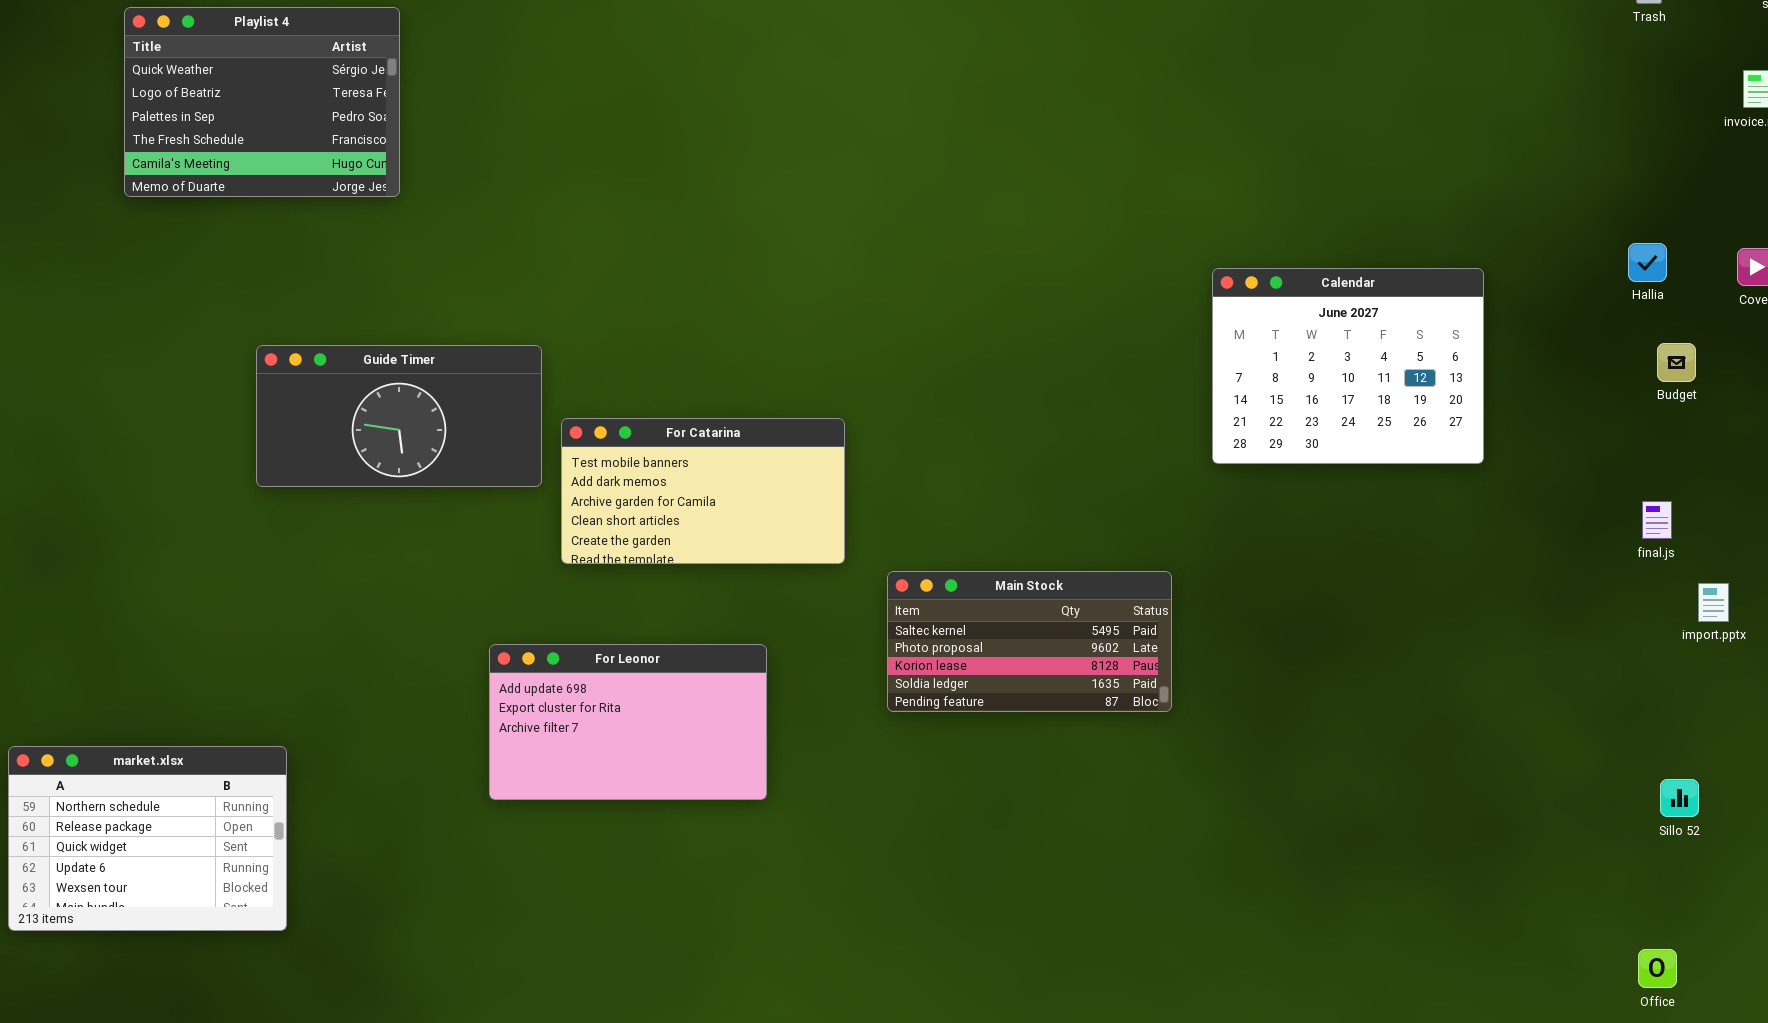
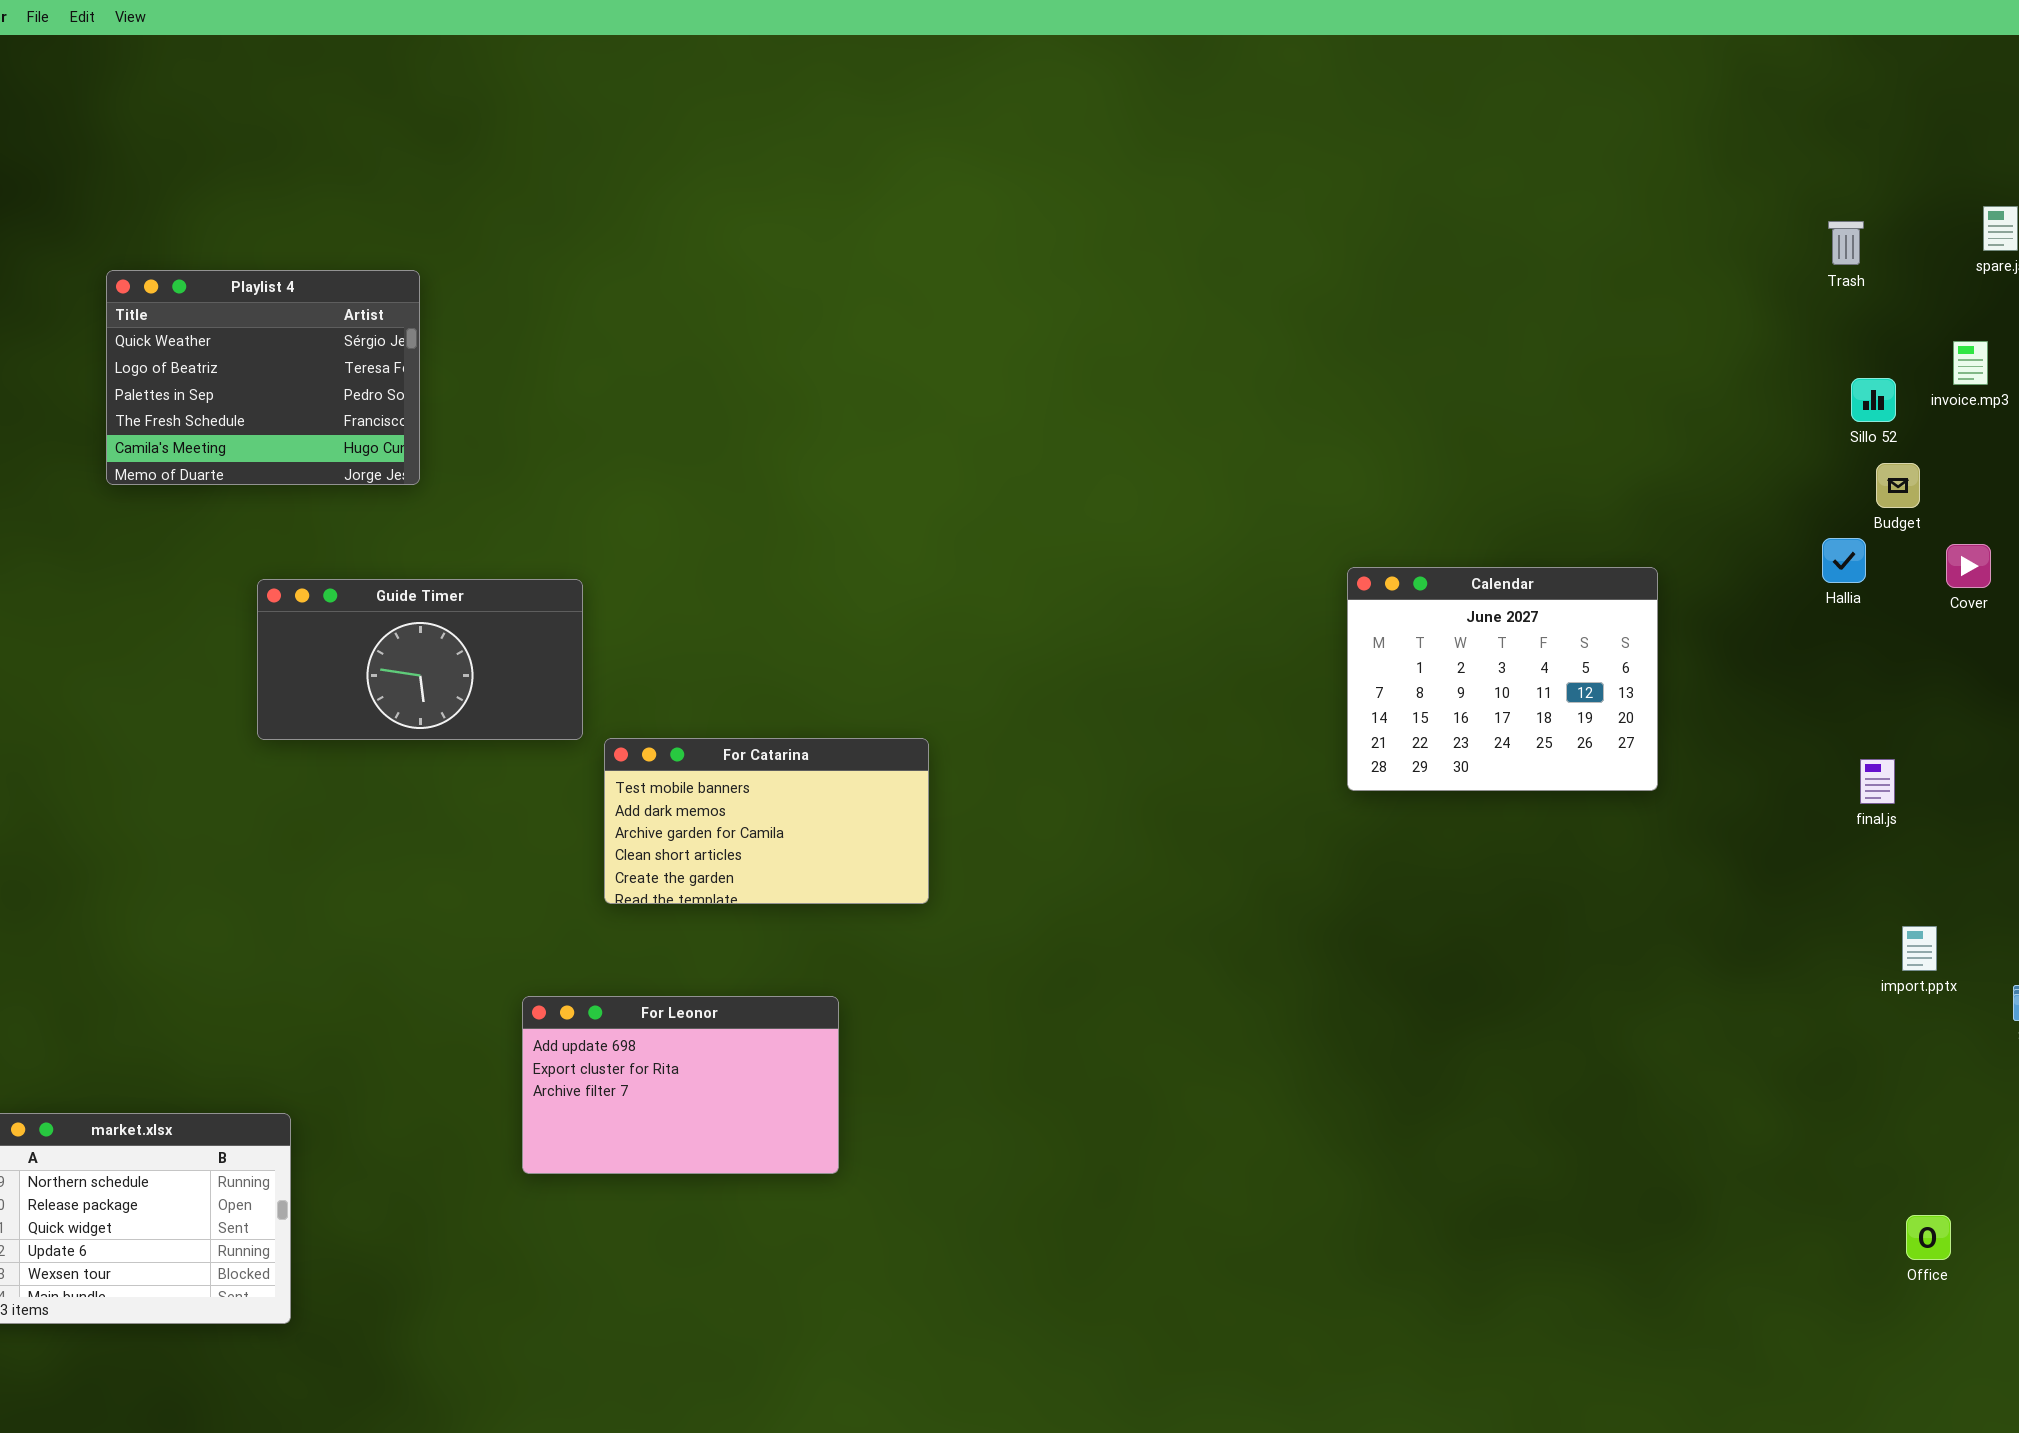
Budget: [1657,343,1696,382] -> [1876,463,1920,508], moved
Guide Timer: [256,345,542,487] -> [257,579,583,740], moved
final.js: [1642,501,1672,539] -> [1860,759,1895,804], moved
Main Stock: [887,571,1172,712] -> none, closed
Sillo 52: [1660,779,1699,817] -> [1851,378,1896,422], moved
Office: [1638,949,1677,988] -> [1906,1215,1951,1260], moved

